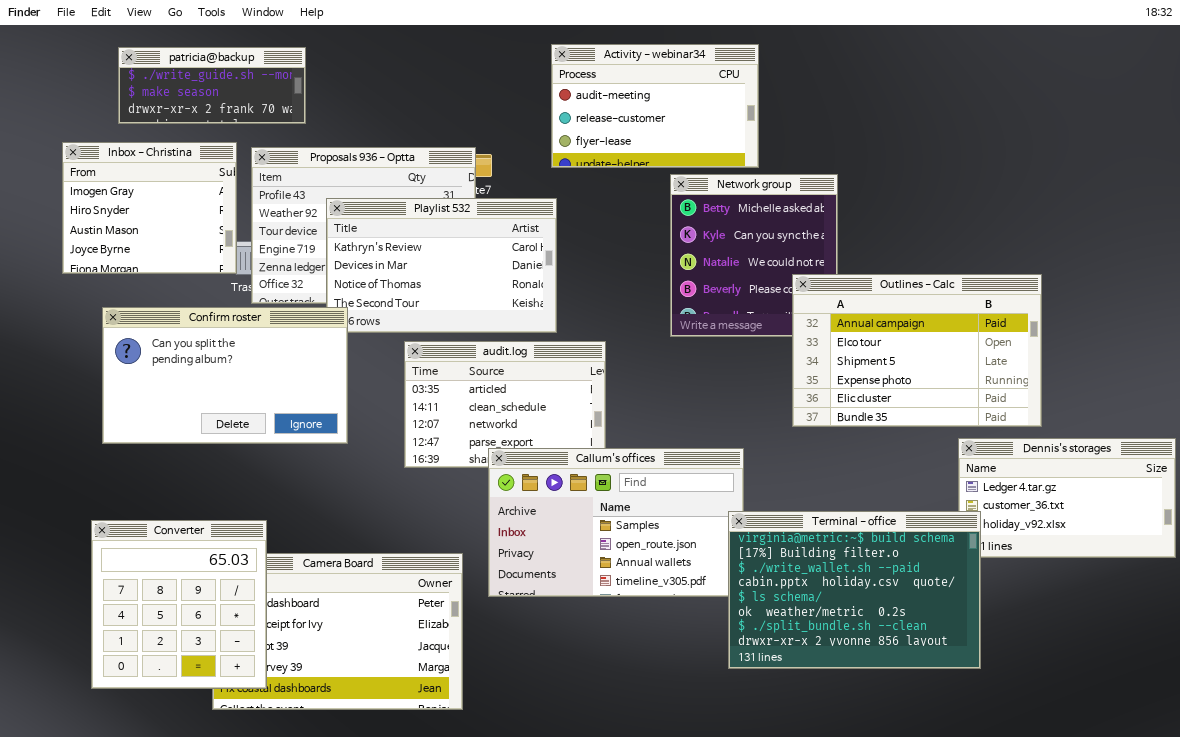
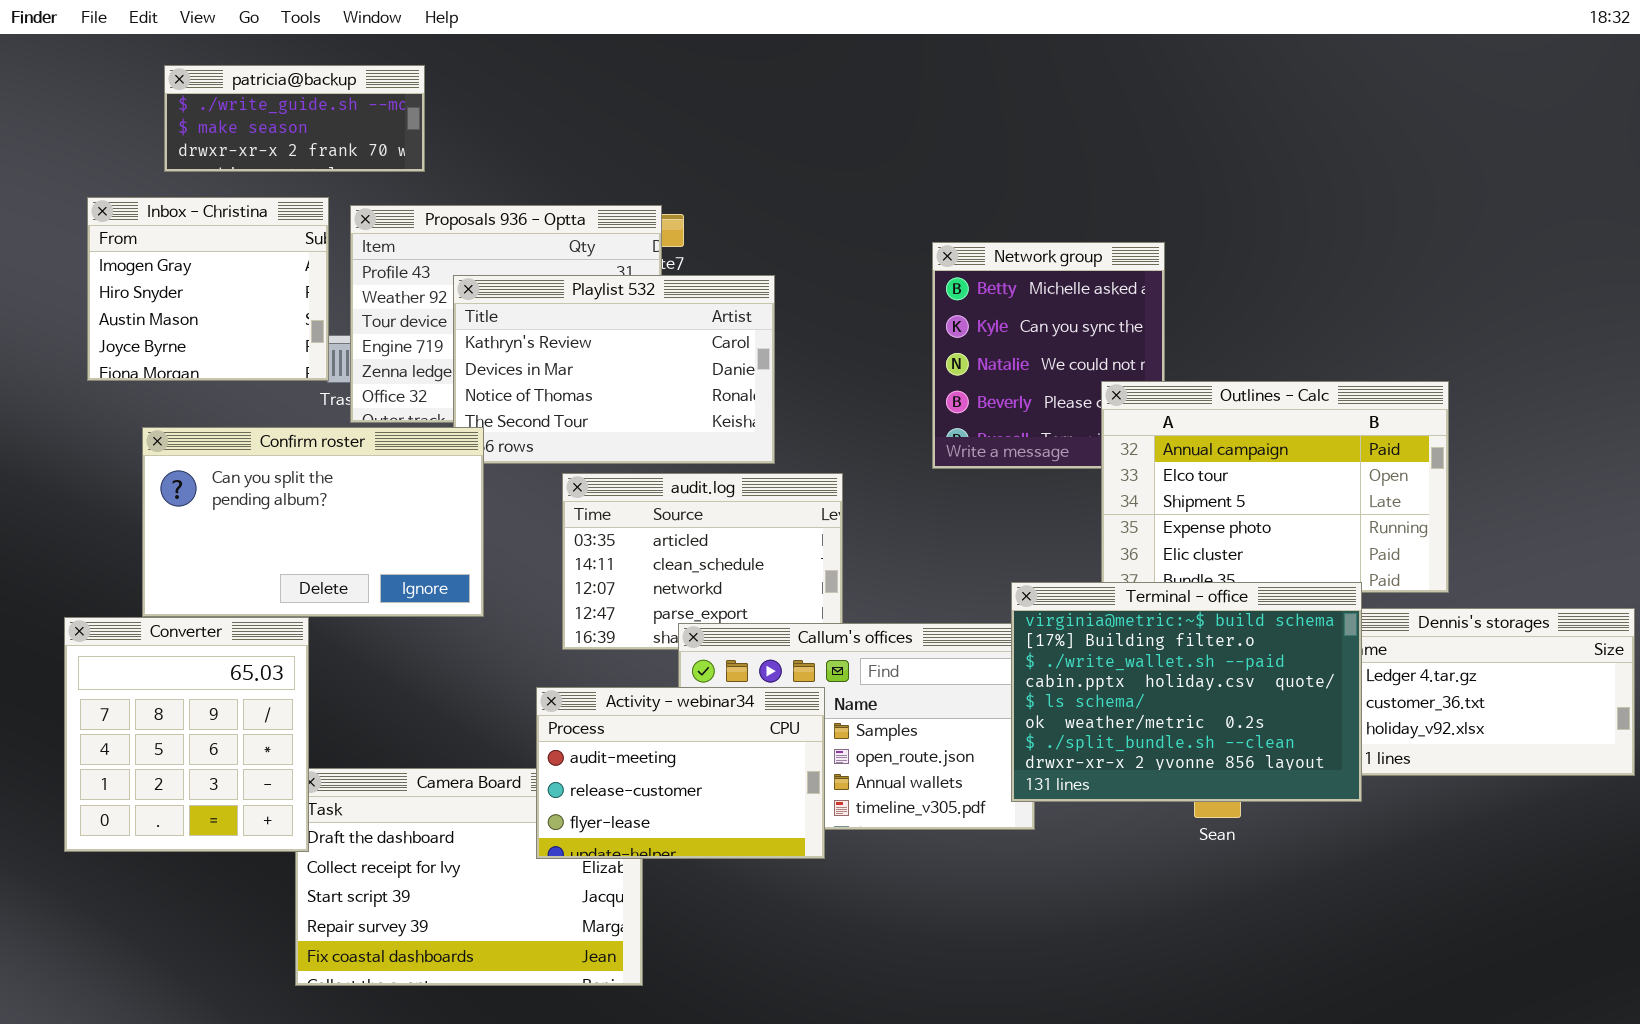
Activity - webinar34: [551,44,759,168] -> [536,687,825,859], moved
Terminal - office: [728,511,981,669] -> [1011,582,1362,802], moved
Converter: [91,520,267,689] -> [64,617,309,852], moved

